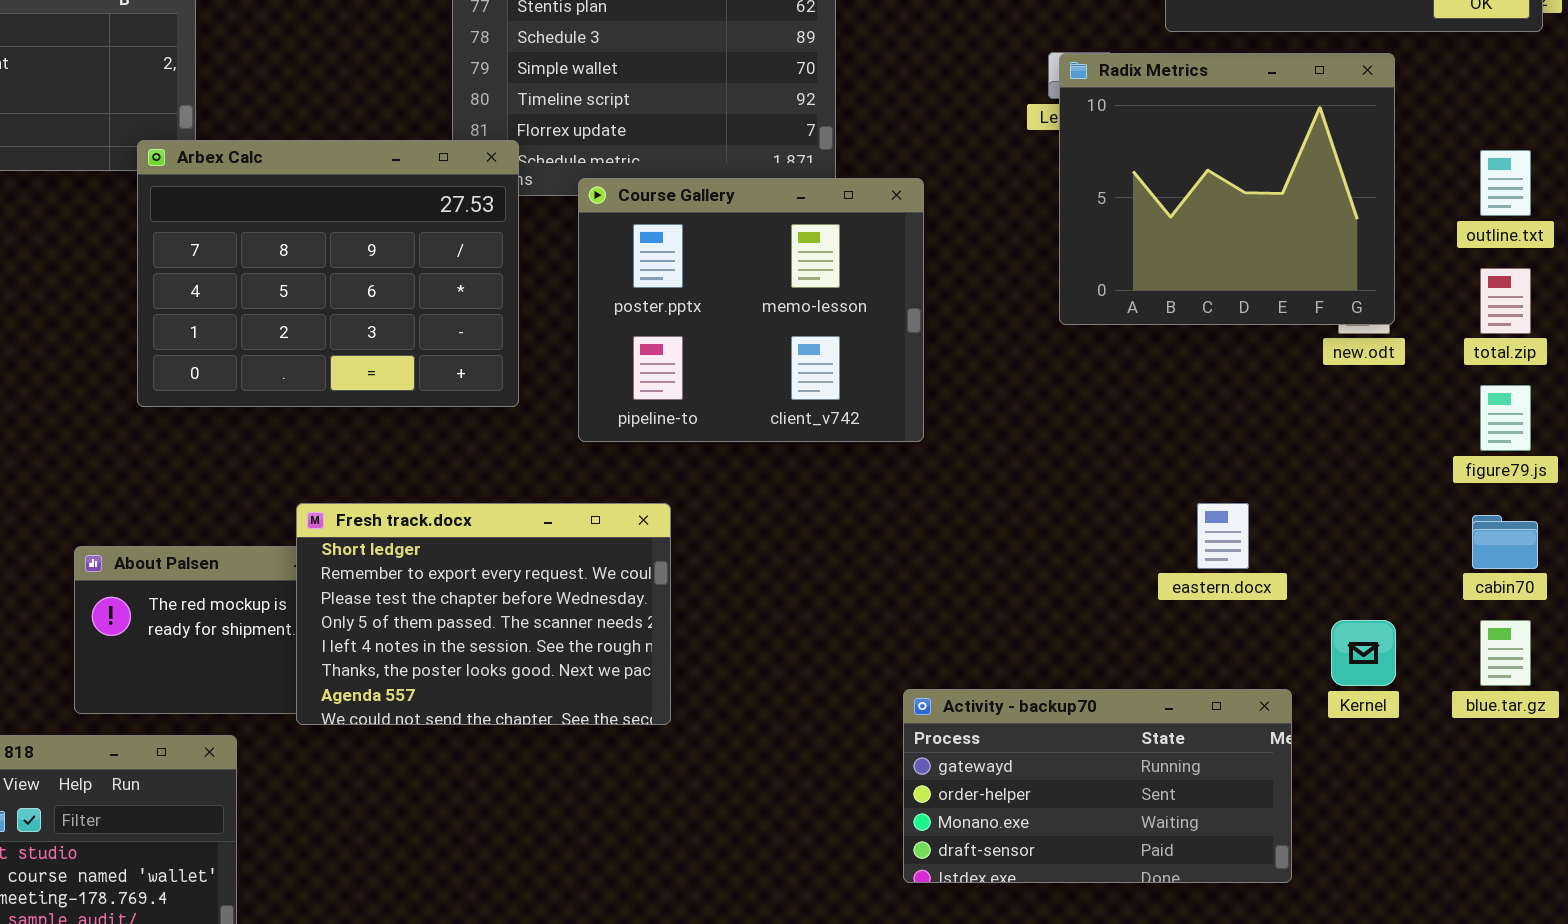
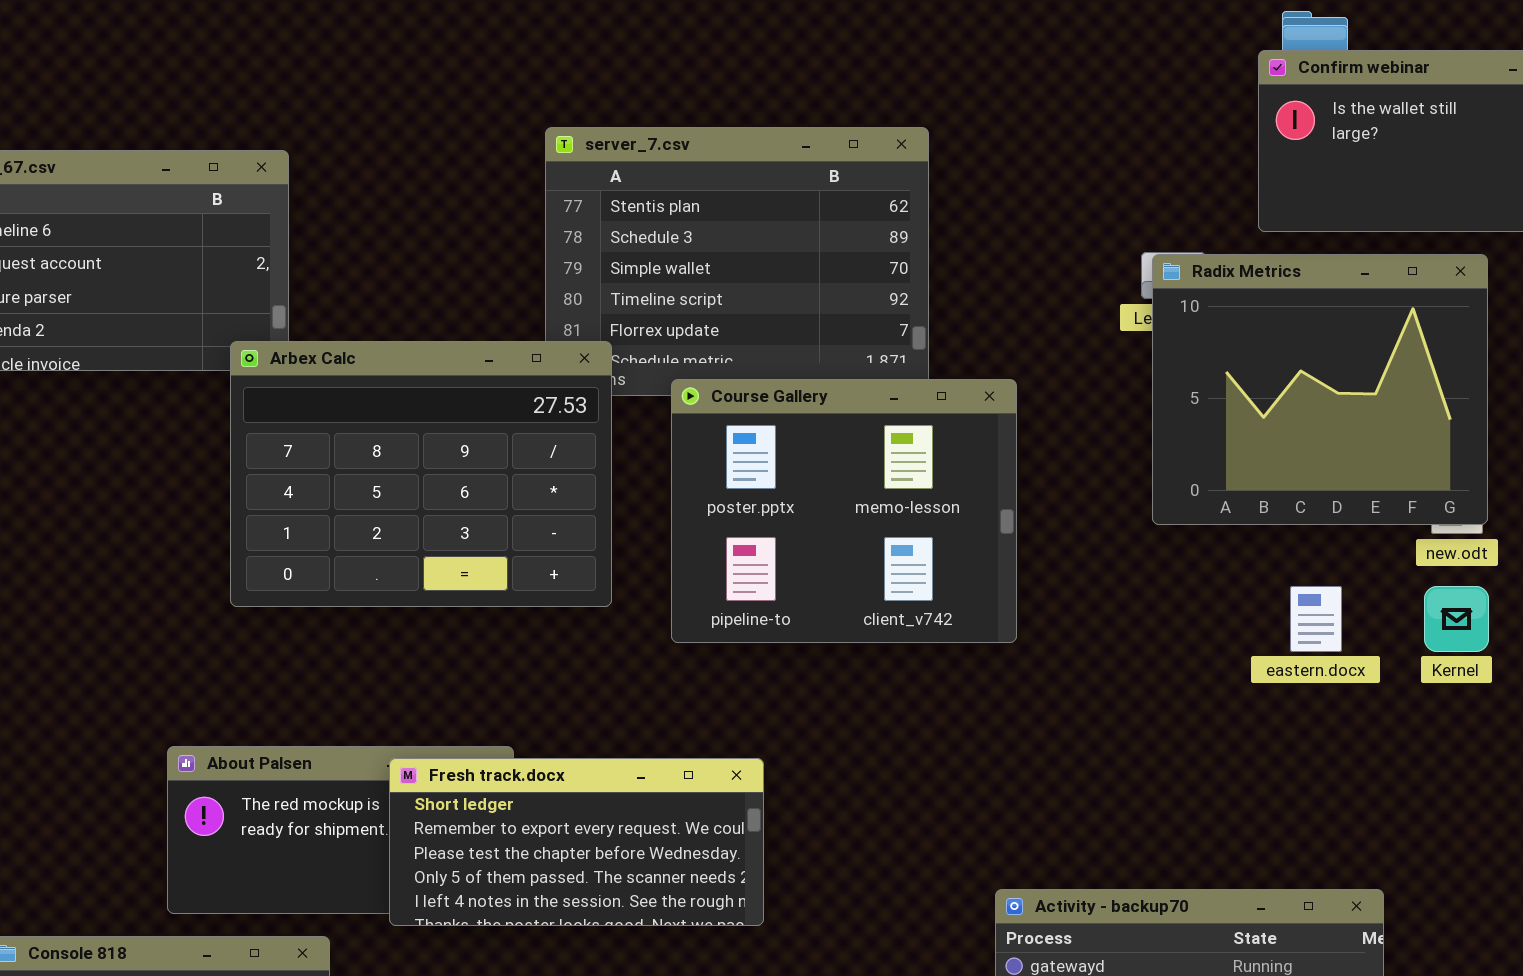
Fresh track.docx: [296,503,671,725] -> [389,758,764,926], resized
eastern.docx: [1197,503,1249,569] -> [1290,586,1342,652], moved
Kernel: [1331,620,1396,686] -> [1424,586,1489,652], moved

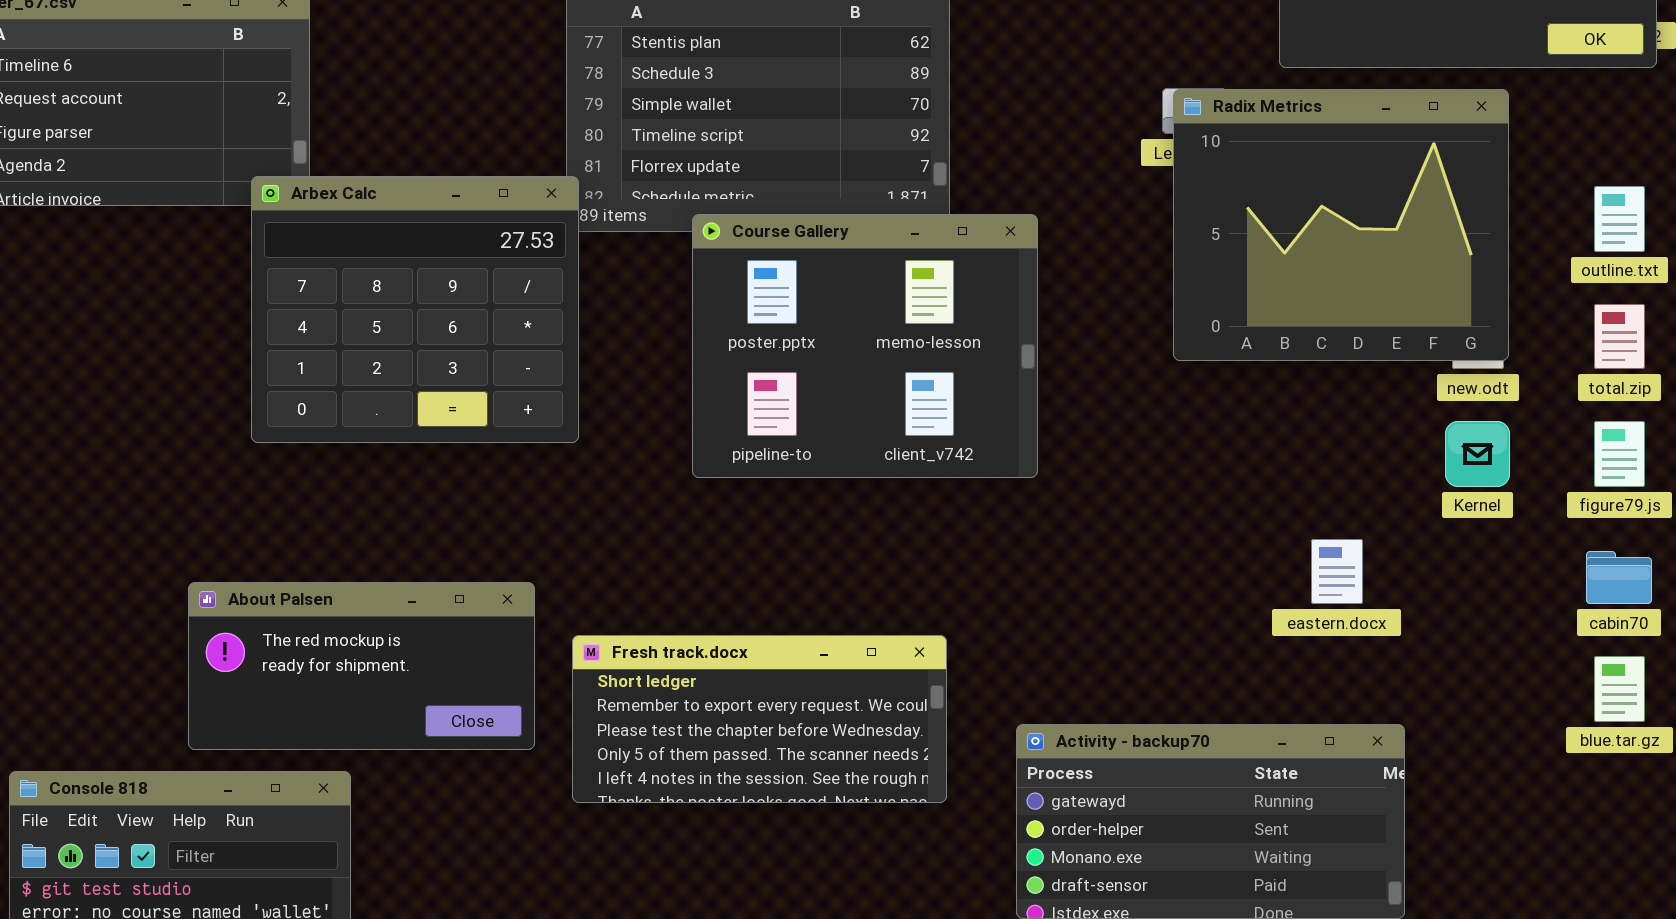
Arbex Calc: [230,341,612,607] -> [251,176,579,443], resized
eastern.docx: [1290,586,1342,652] -> [1311,539,1363,604], moved
Fresh track.docx: [389,758,764,926] -> [572,635,947,803], moved

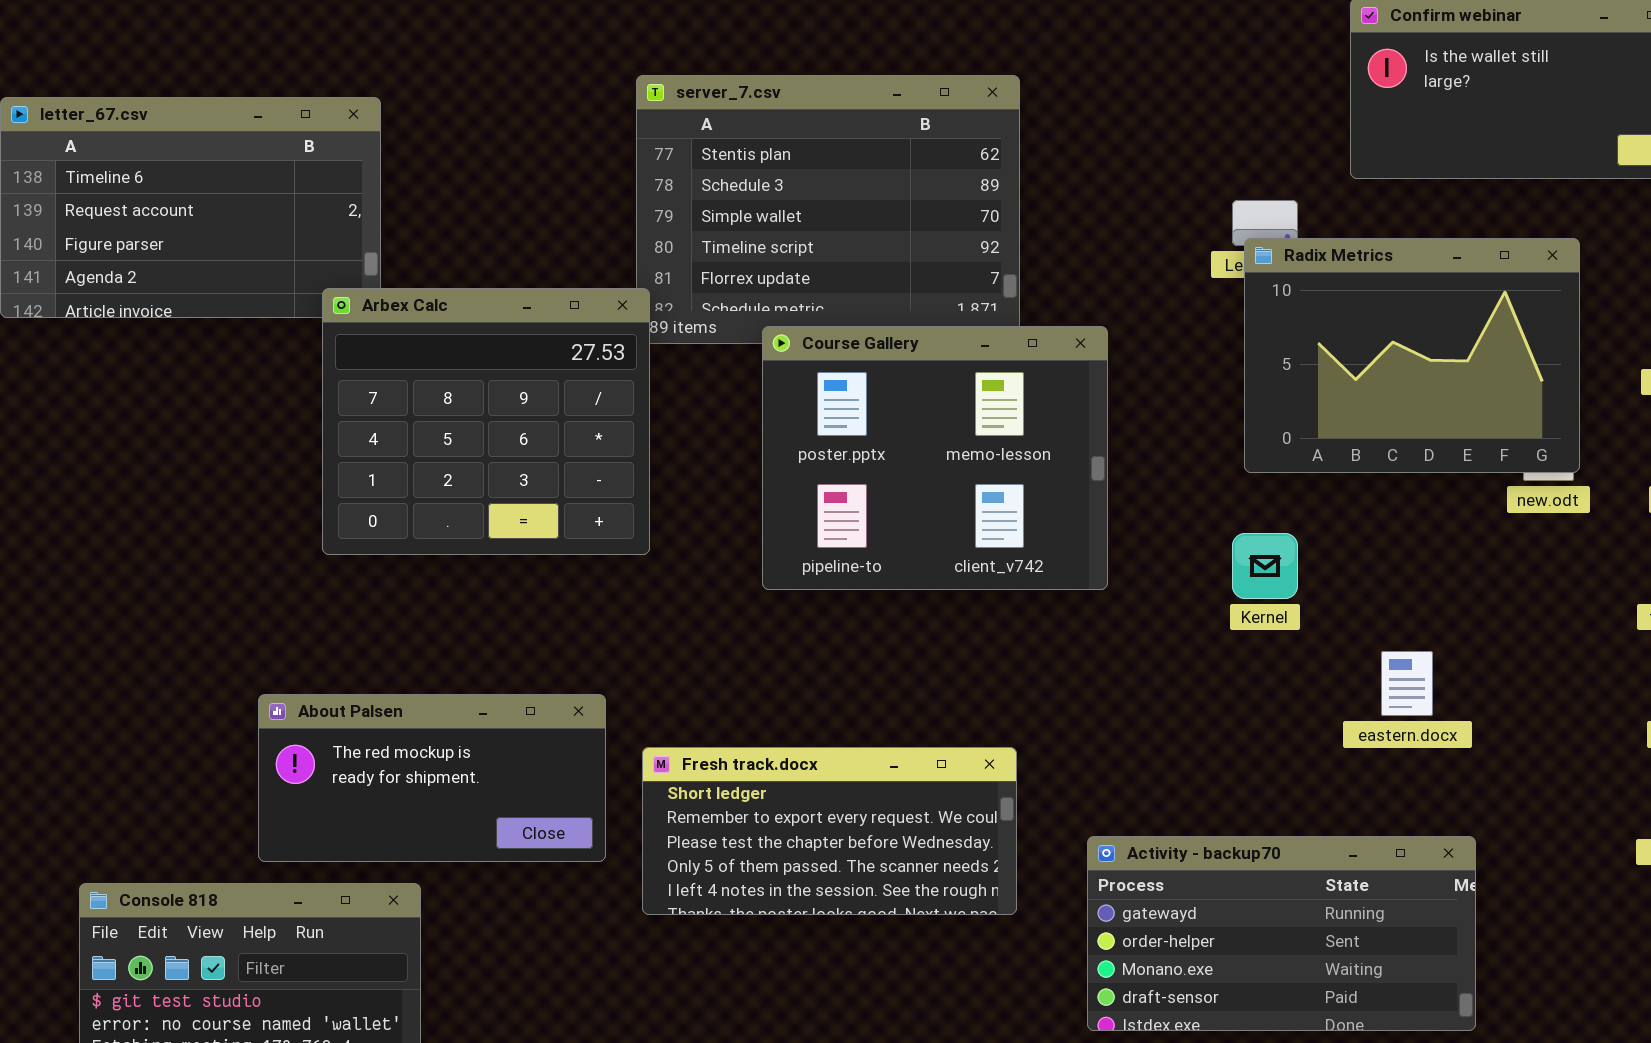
Radix Metrics: [1173,89,1509,361] -> [1244,238,1580,473], resized
Kernel: [1445,421,1510,487] -> [1232,533,1298,599], moved

